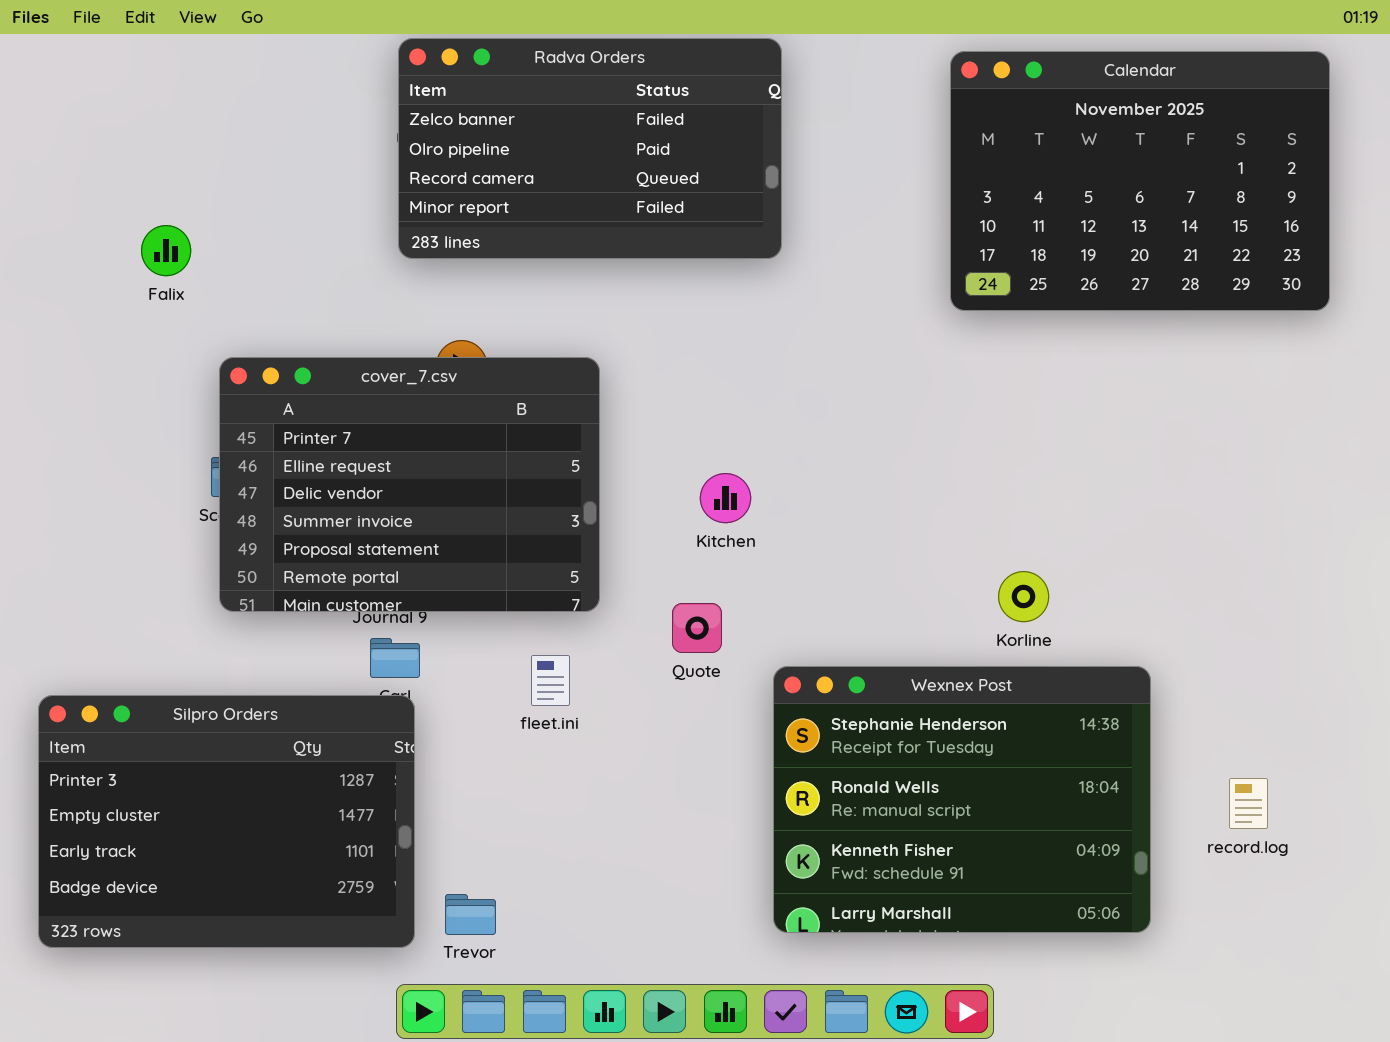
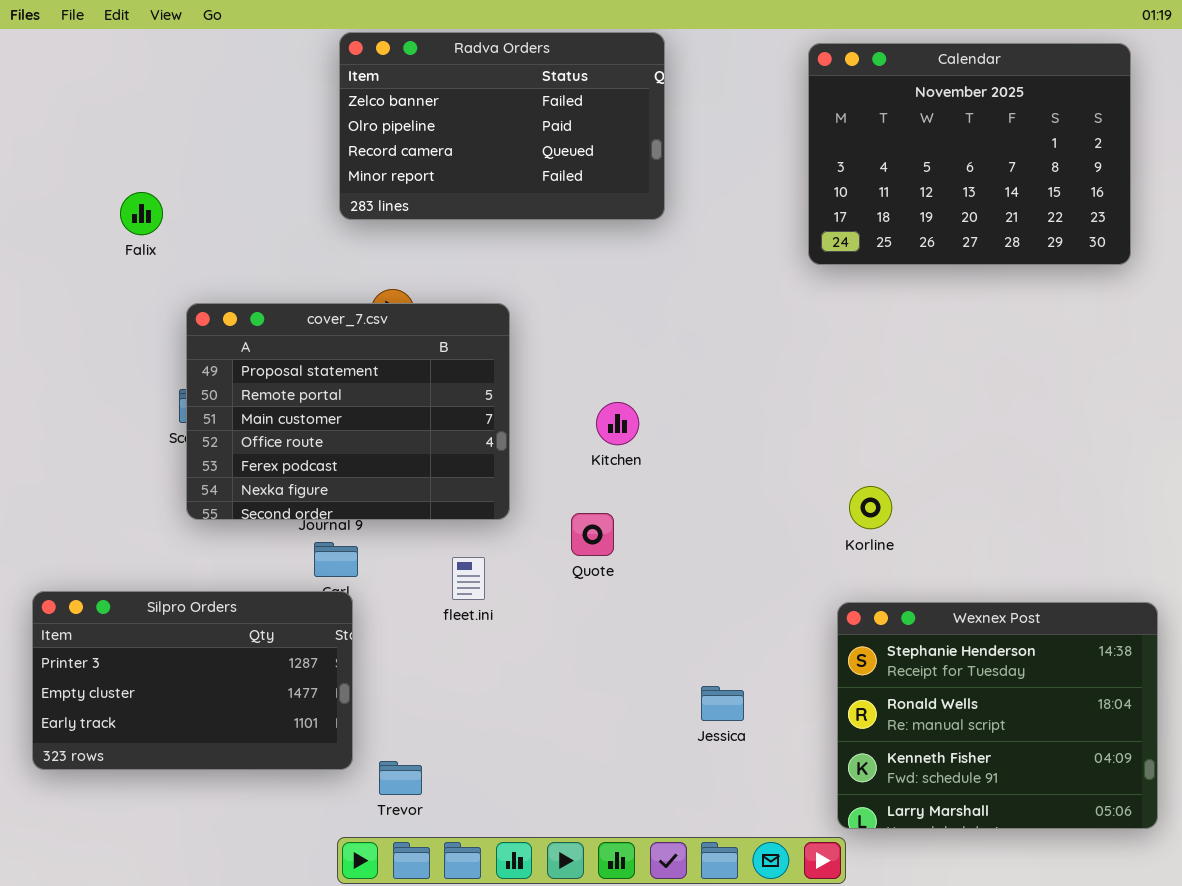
cover_7.csv: [219,357,600,612] -> [186,303,510,520], scrolled down 4 rows
Wexnex Post: [773,666,1151,933] -> [837,602,1158,829], moved
Silpro Orders: [38,695,415,948] -> [32,591,353,770], resized

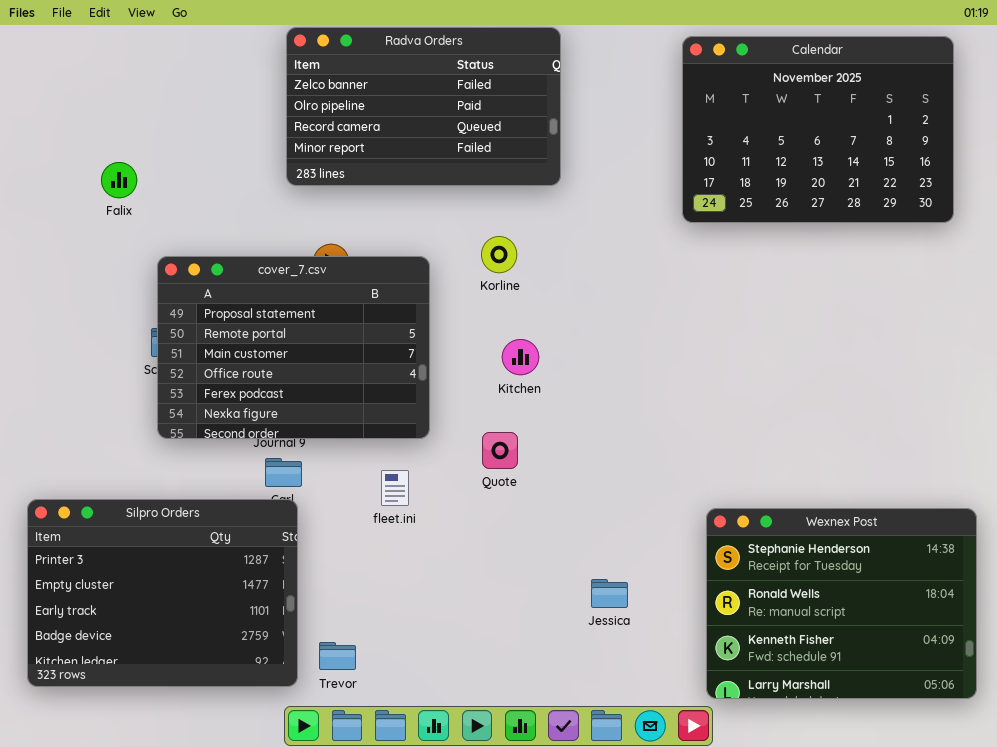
Korline: [849,486,892,529] -> [481,236,517,273], moved
Silpro Orders: [32,591,353,770] -> [27,499,298,687], resized

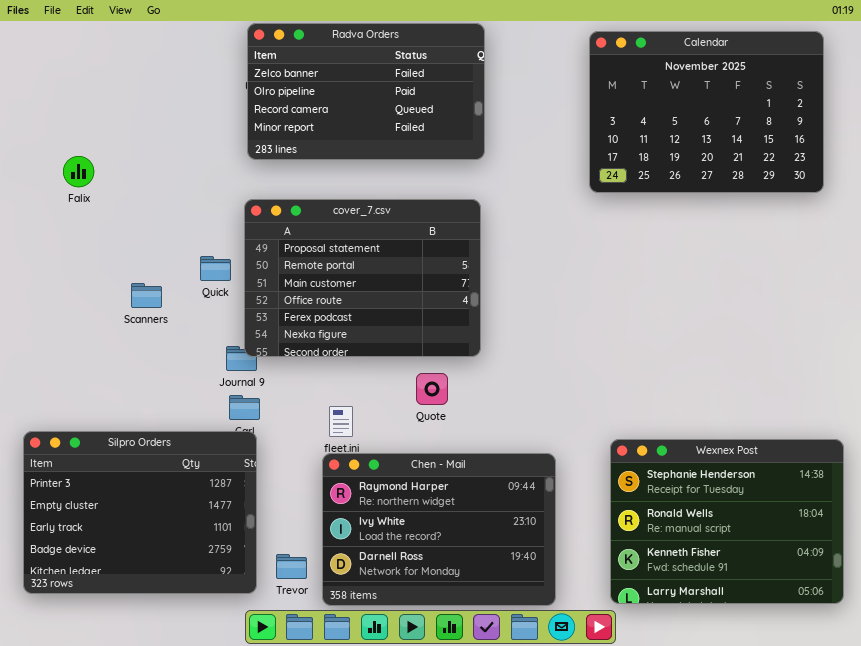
Falix: [101,162,137,198] -> [63,156,94,187], moved
cover_7.csv: [157,256,430,439] -> [244,199,481,357], moved
Chen - Mail: none -> [322,453,556,606], opened

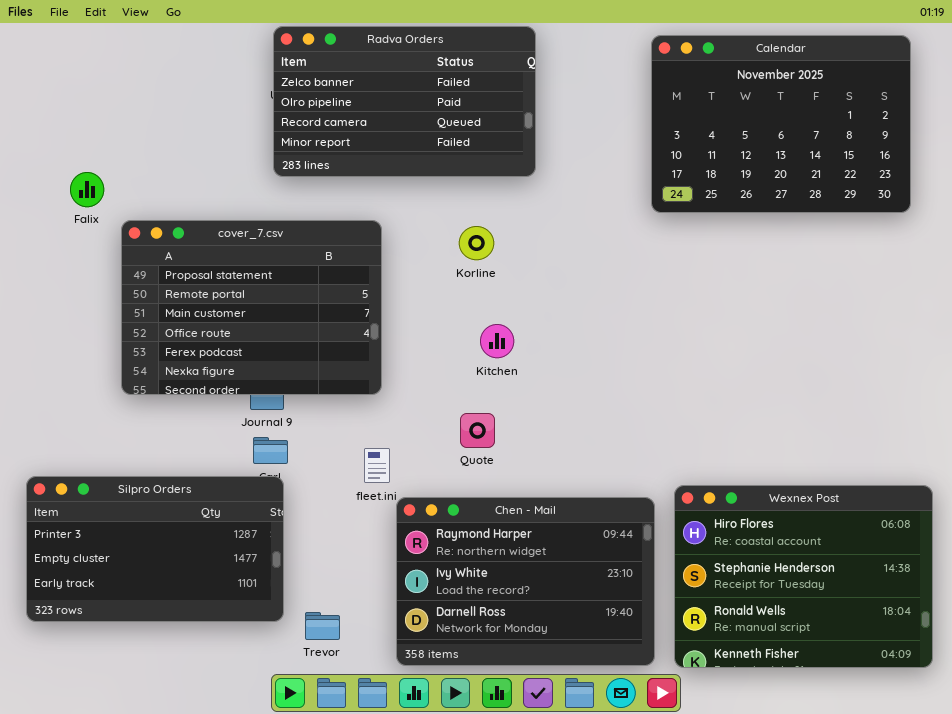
cover_7.csv: [244,199,481,357] -> [121,220,382,395], moved
Silpro Orders: [23,431,257,594] -> [26,476,284,622], resized
Wexnex Post: [610,439,844,604] -> [674,485,933,668], scrolled up 1 row
Chen - Mail: [322,453,556,606] -> [396,497,655,666], moved

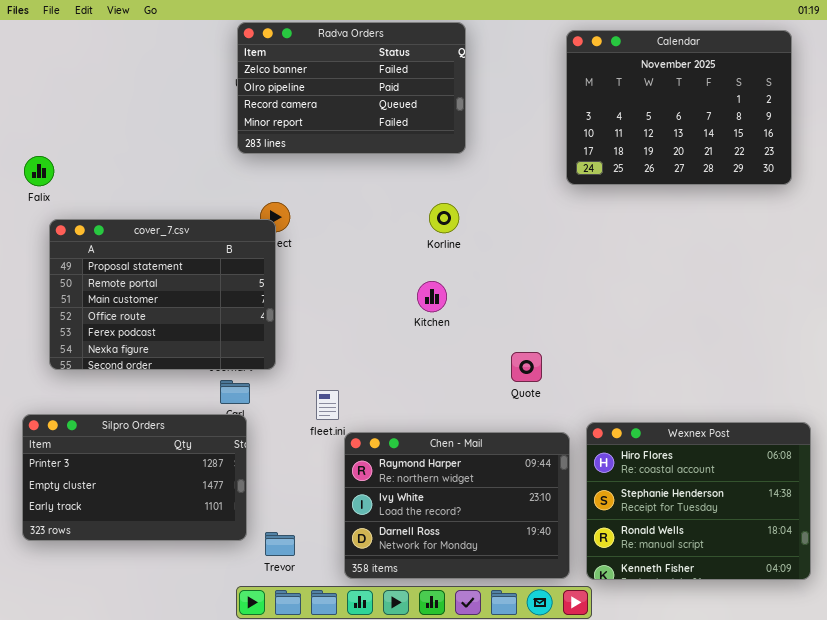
Falix: [70,172,104,207] -> [24,156,54,186], moved
cover_7.csv: [121,220,382,395] -> [49,219,276,370], moved
Korline: [459,226,494,260] -> [429,203,459,233], moved
Quote: [460,413,495,448] -> [511,352,542,382], moved

